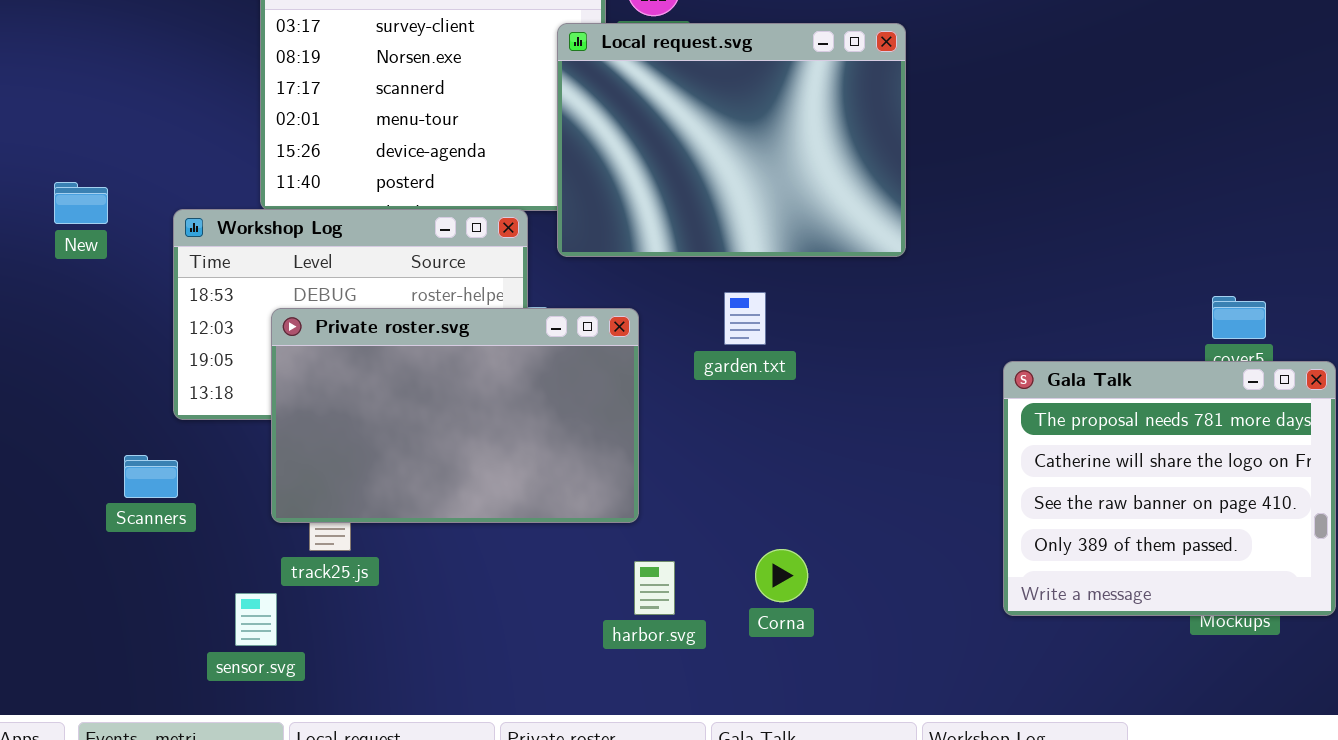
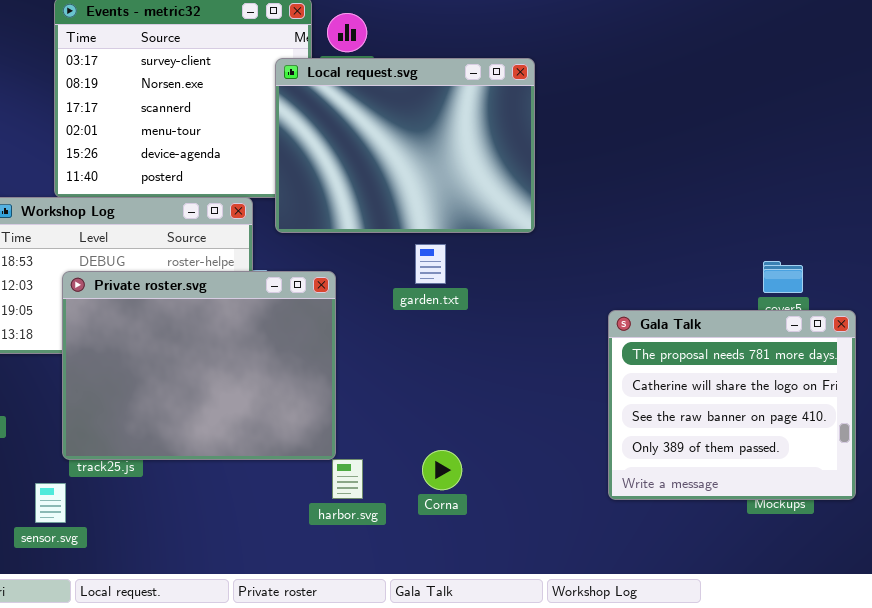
garden.txt: [724,292,766,345] -> [415,244,446,284], moved
Private roster.svg: [271,308,639,523] -> [62,271,336,460], resized

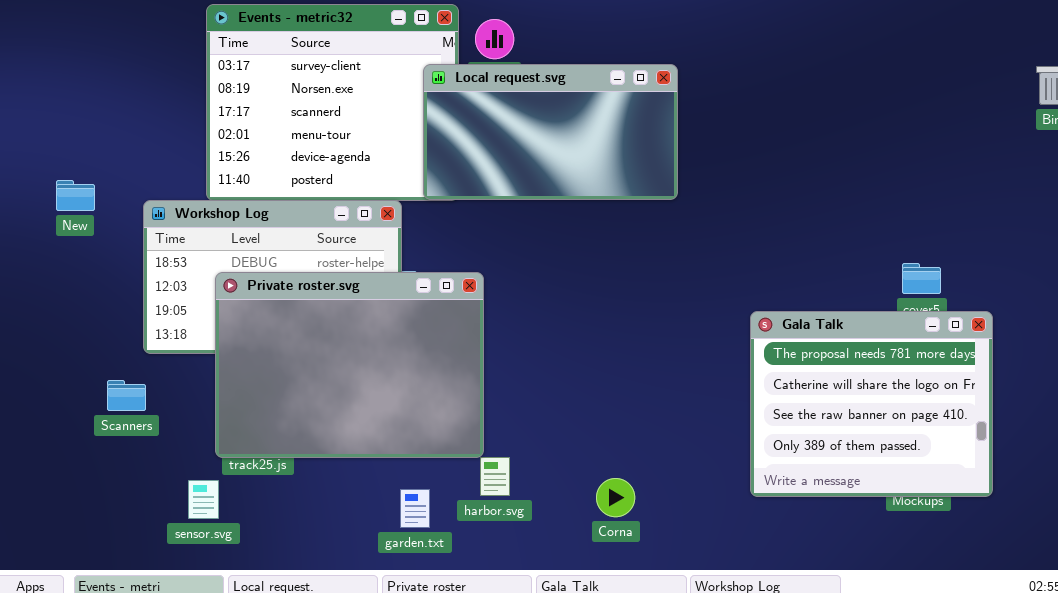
Local request.svg: [275,58,535,233] -> [423,64,678,200], resized
garden.txt: [415,244,446,284] -> [400,489,430,528], moved
Corna: [422,450,462,490] -> [596,478,635,517], moved

